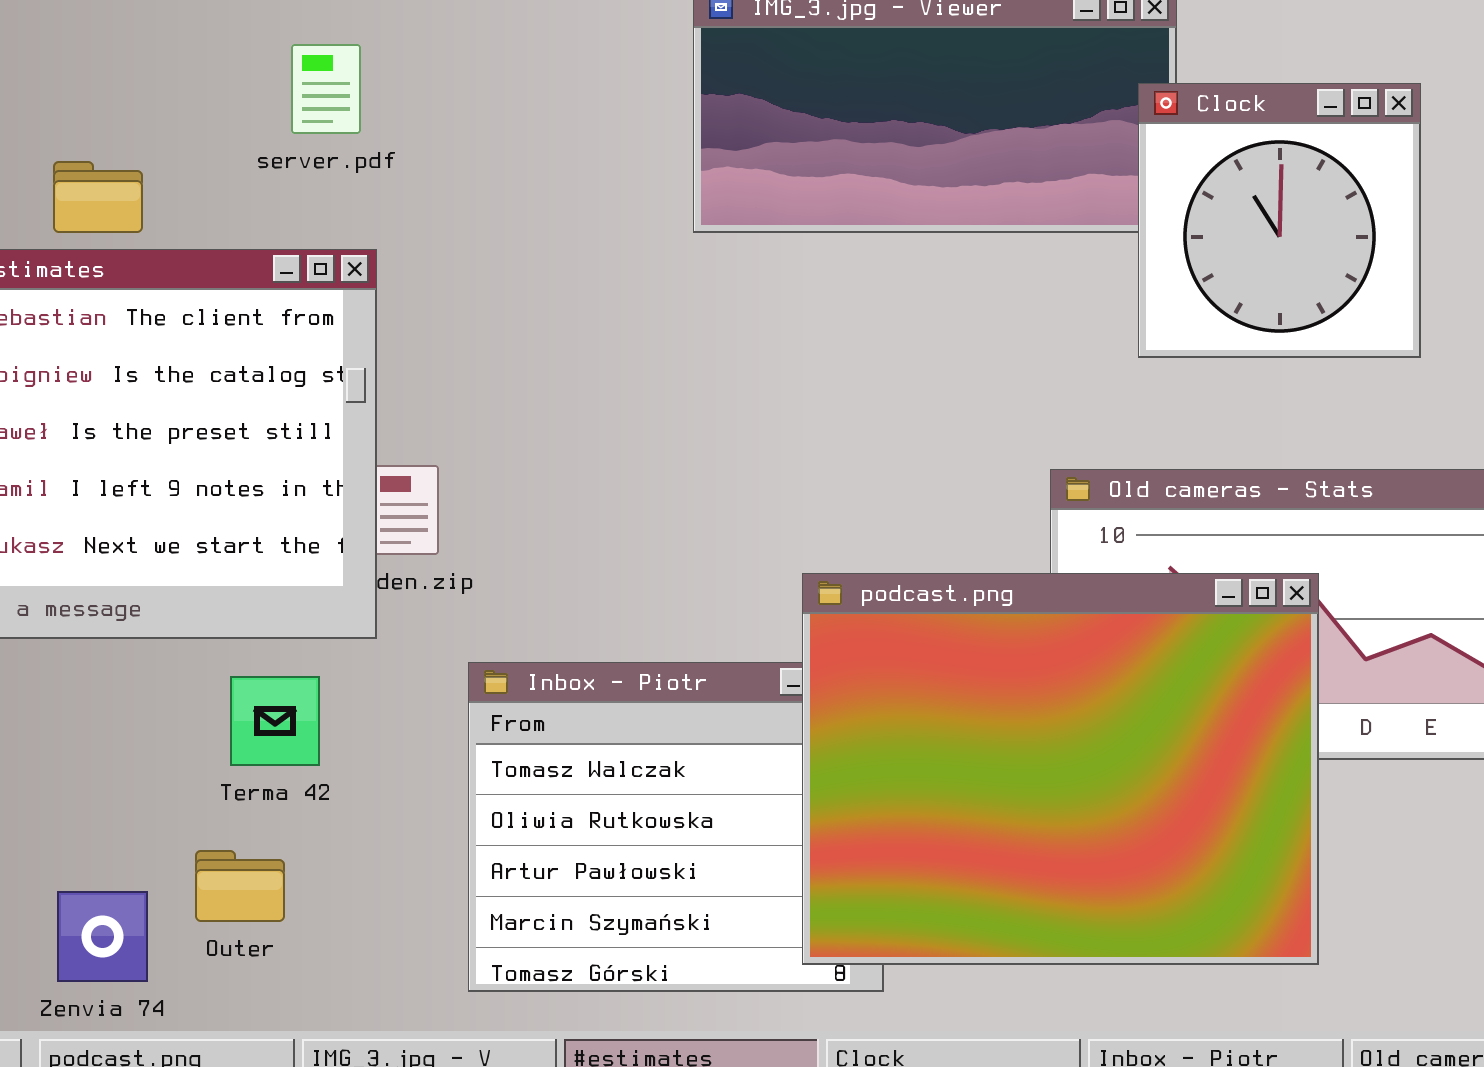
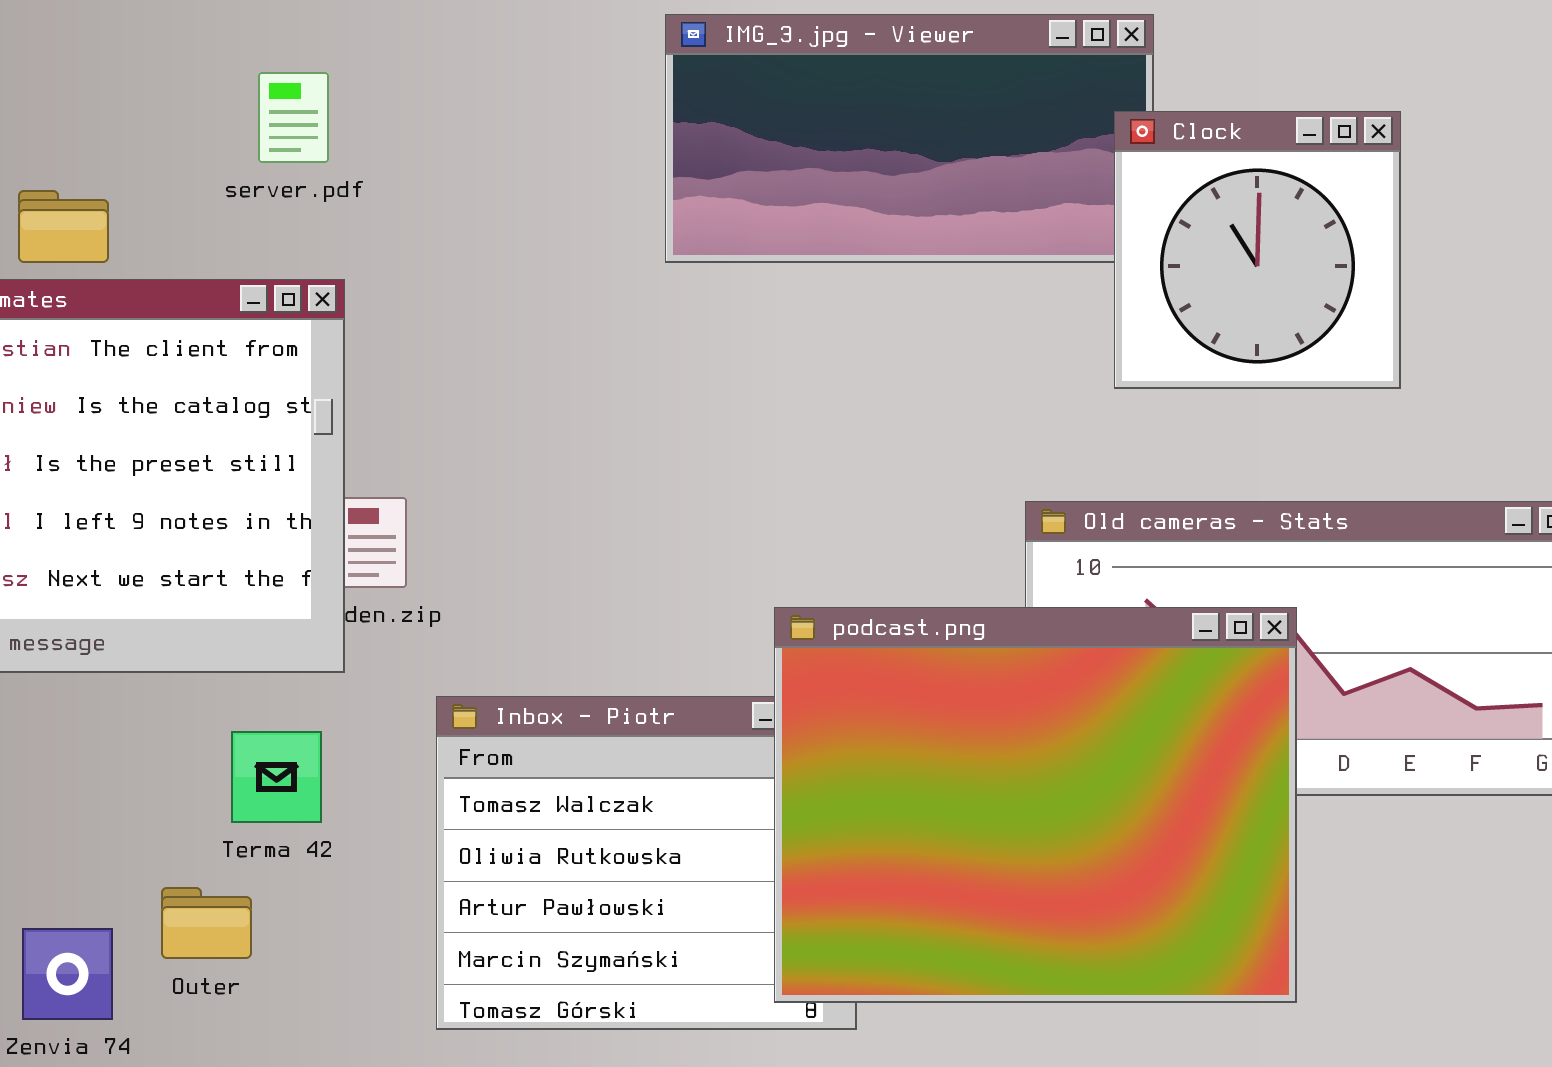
Terma 42: [230,676,320,766] -> [231,731,322,823], moved

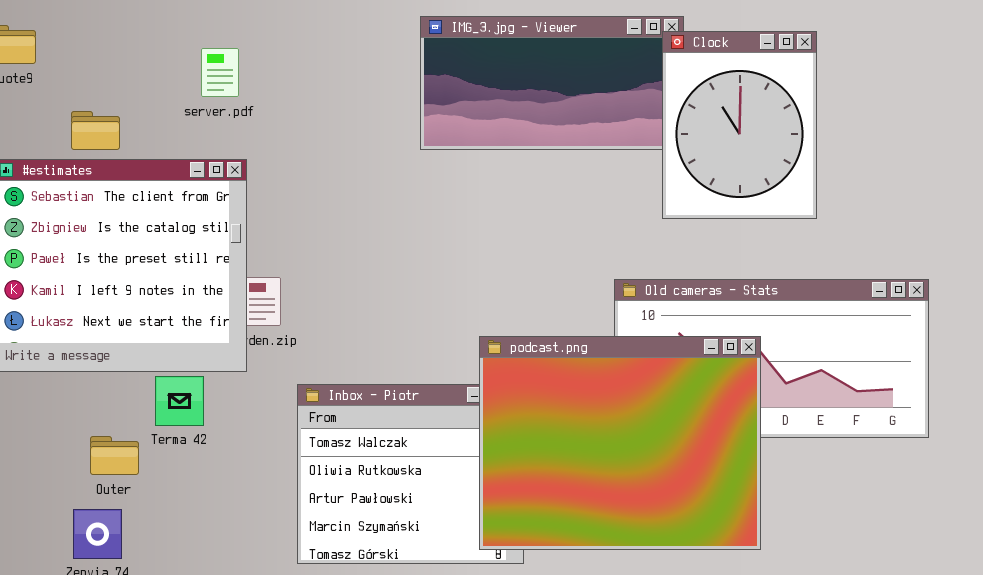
Clock: [1114,111,1401,389] -> [662,31,817,219], resized
Terma 42: [231,731,322,823] -> [155,376,204,426], moved
Outer: [161,887,252,959] -> [90,436,139,475], moved

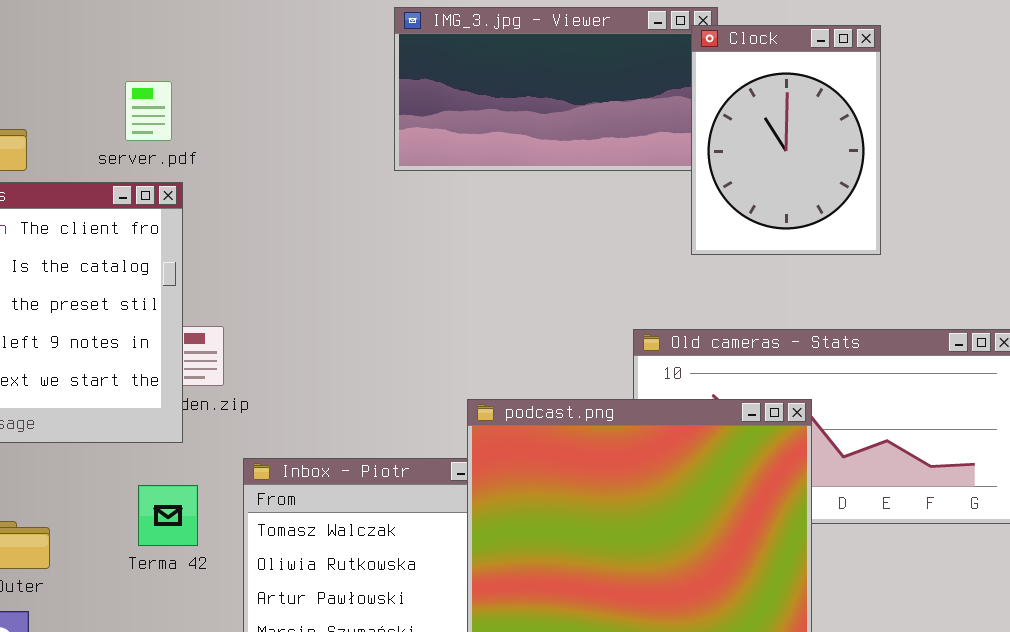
server.pdf: [201,48,239,97] -> [125,81,172,141], moved
Terma 42: [155,376,204,426] -> [138,485,198,546], moved

